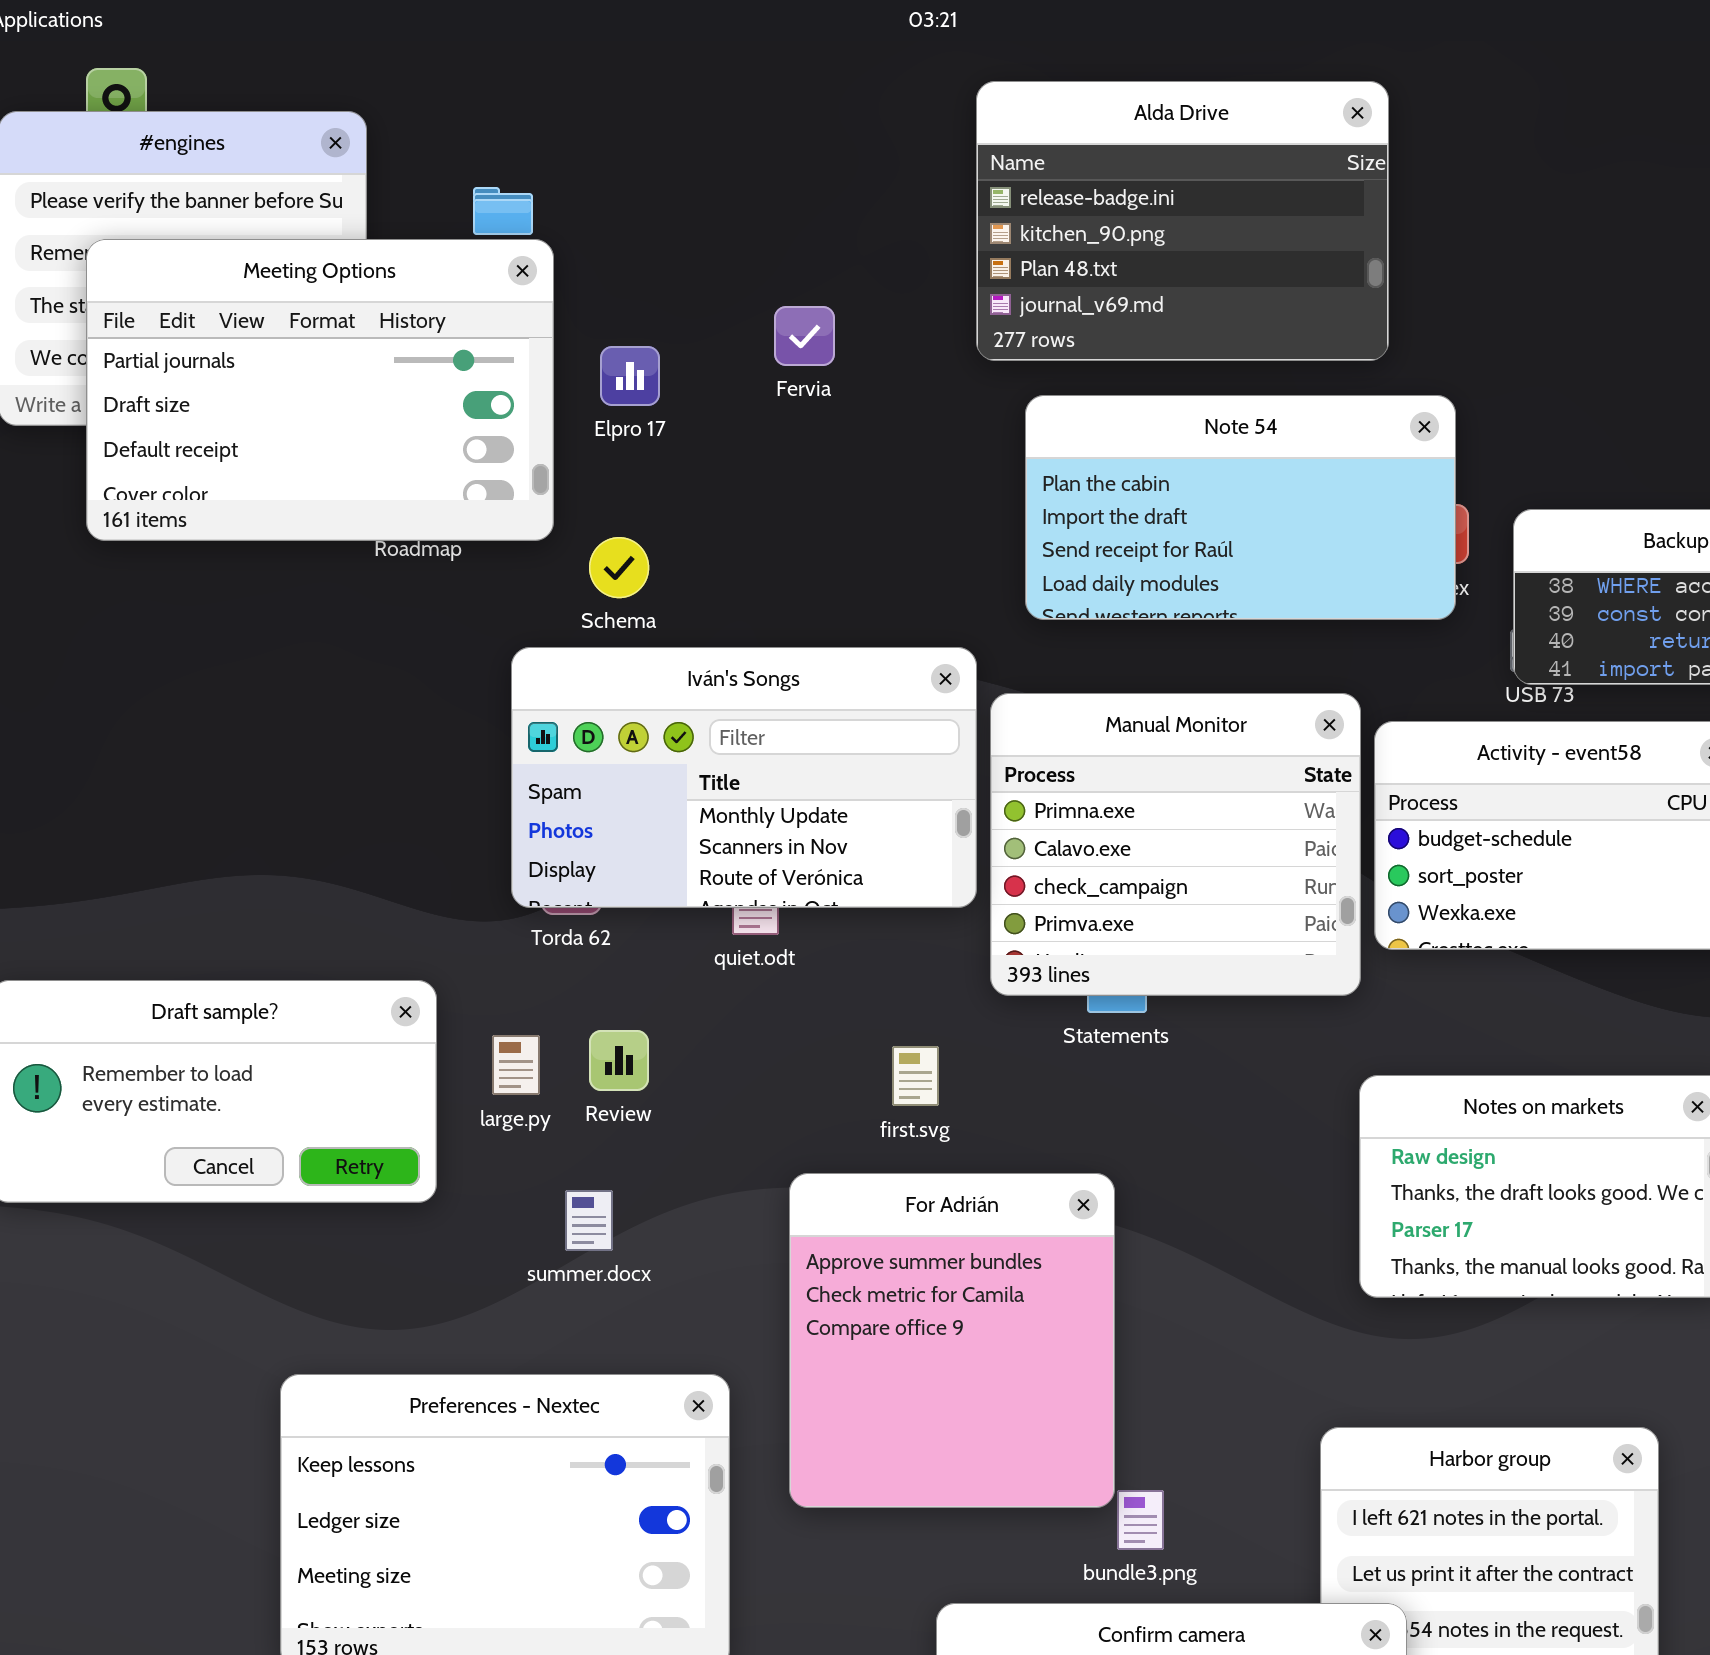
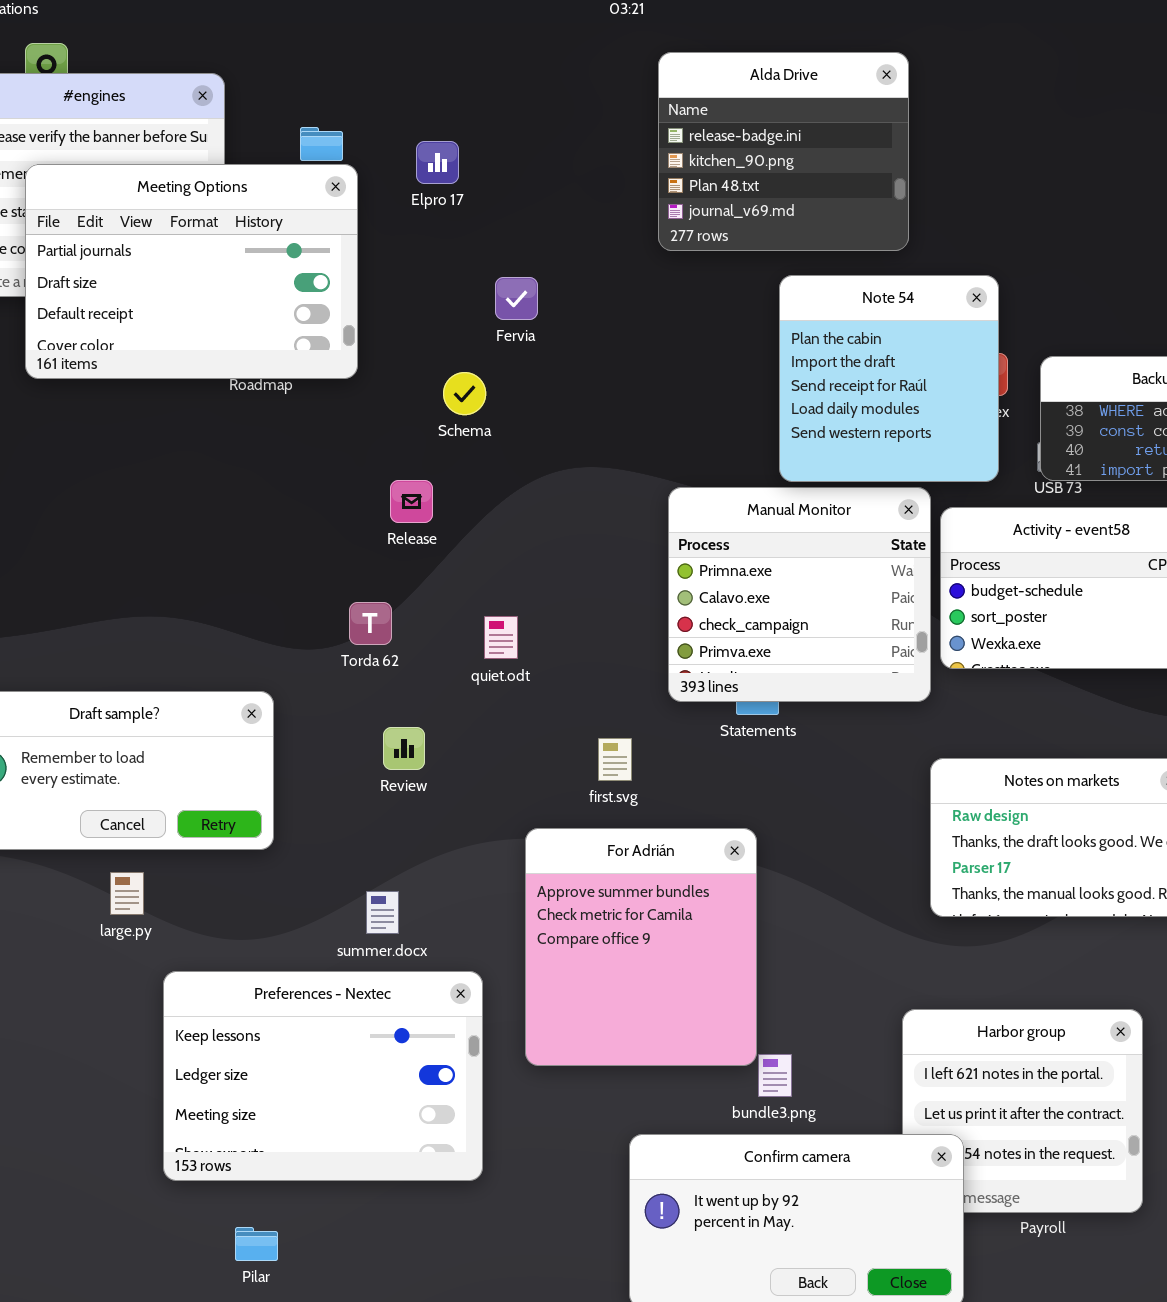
Alda Drive: [976,81,1389,361] -> [658,52,909,251], resized
Fervia: [774,306,835,366] -> [495,277,538,320], moved
Elpro 17: [600,346,660,406] -> [416,141,459,184], moved
Note 54: [1025,395,1456,620] -> [779,275,999,482], resized
Schema: [589,537,649,598] -> [443,372,486,415], moved
Iván's Songs: [511,647,977,908] -> none, closed
large.py: [492,1035,540,1095] -> [110,872,144,915], moved
summer.docx: [565,1190,613,1251] -> [366,891,399,934], moved

